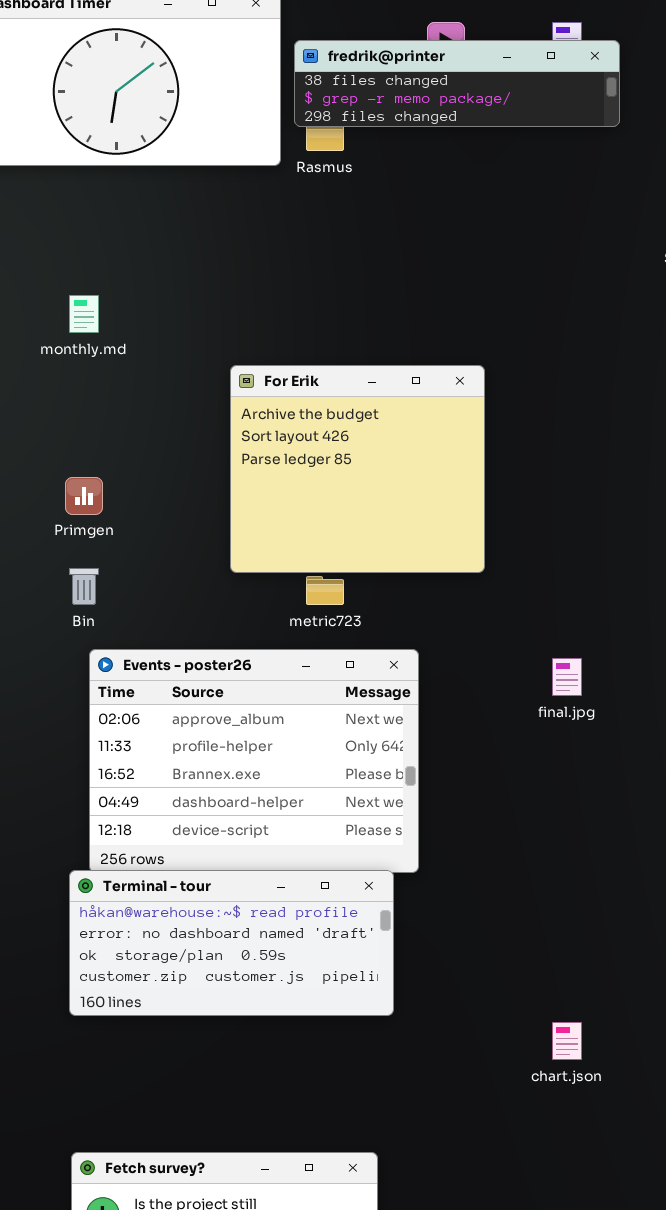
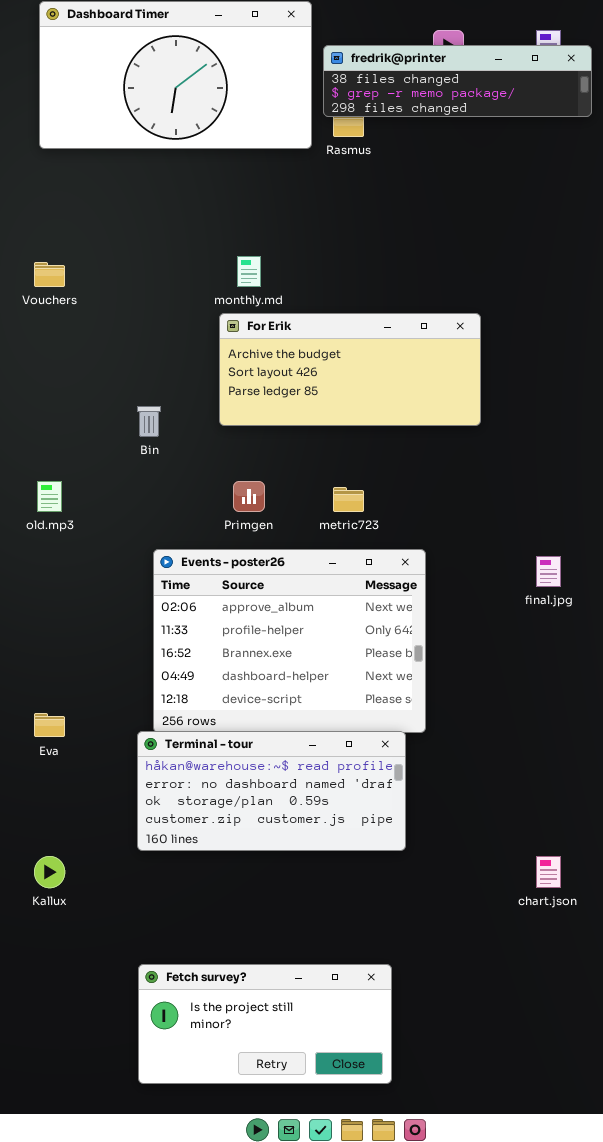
monthly.md: [69,295,99,333] -> [237,256,261,287], moved
For Erik: [230,365,485,573] -> [219,313,481,426], resized
Primgen: [65,477,103,515] -> [233,481,265,512], moved
Bin: [69,568,99,605] -> [137,406,161,437], moved

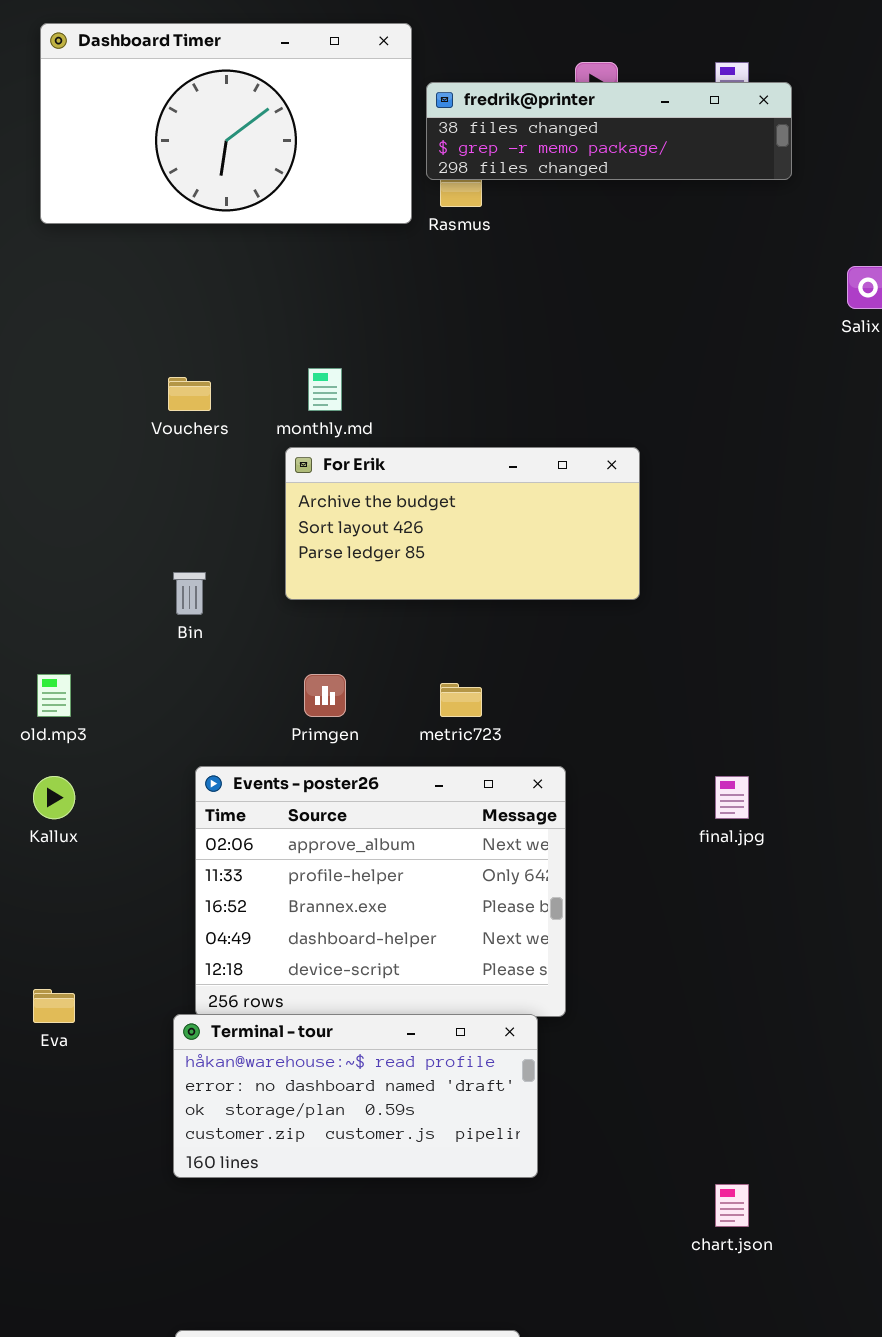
Vouchers: [34,262,65,287] -> [168,377,211,411], moved
Kallux: [34,856,65,888] -> [33,776,75,819], moved

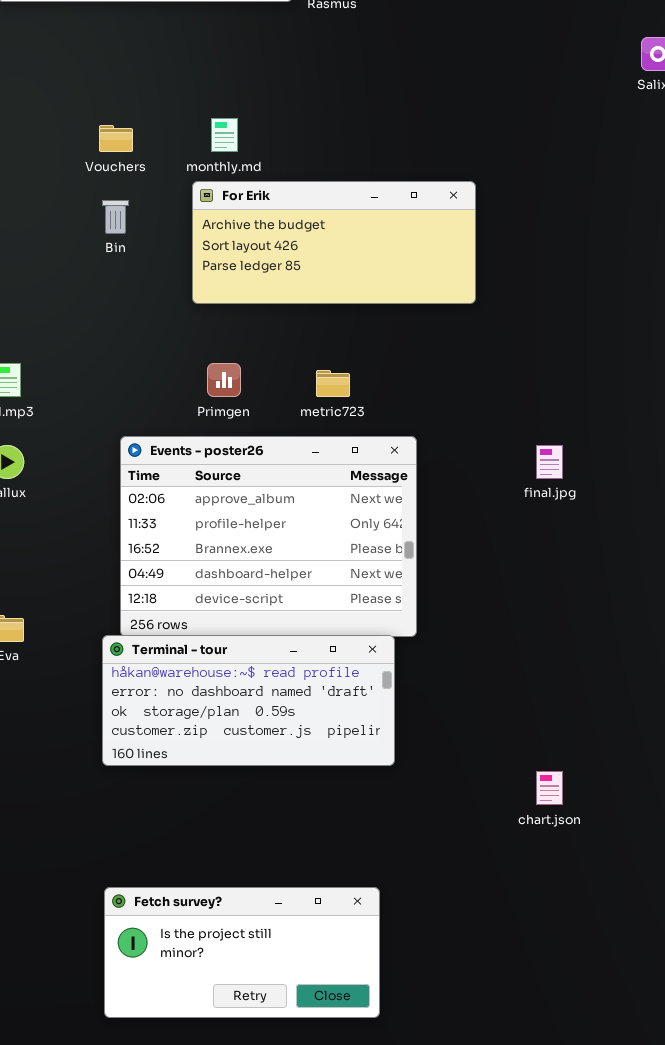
Bin: [173,572,206,615] -> [102,200,129,234], moved

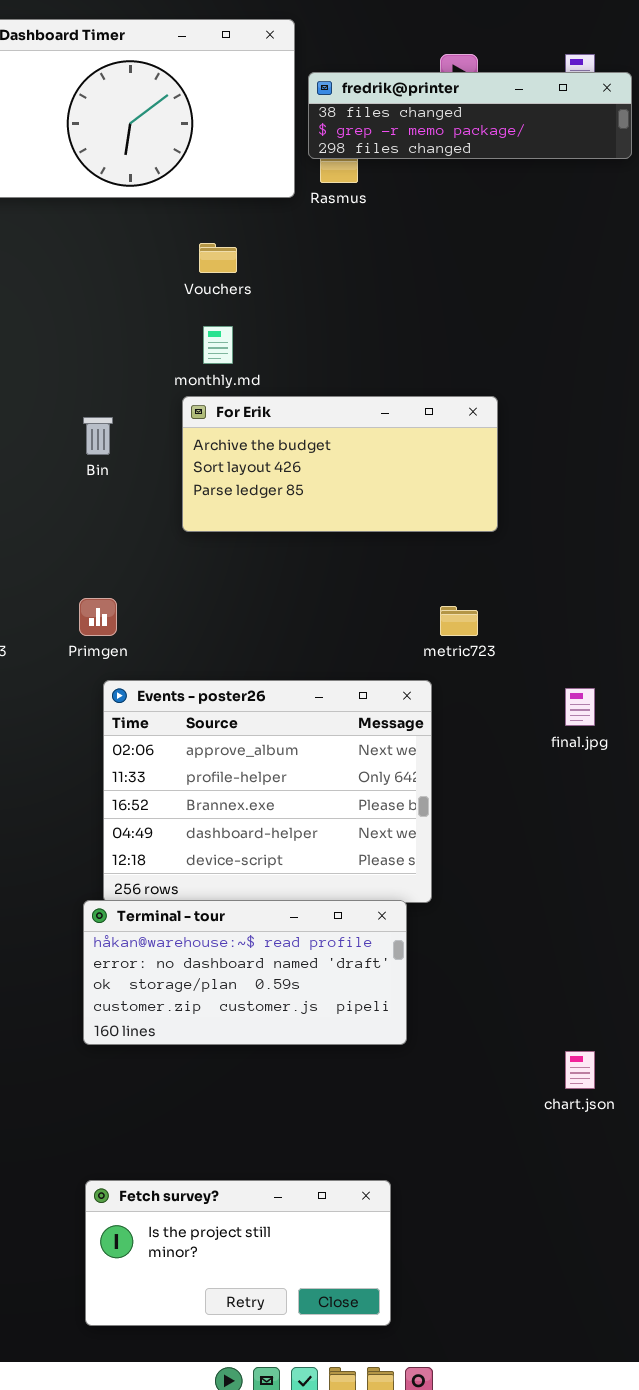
Vouchers: [99,125,133,152] -> [199,243,237,273], moved
Primgen: [207,363,241,397] -> [79,598,117,636], moved
metric723: [316,370,350,397] -> [440,606,478,636], moved

